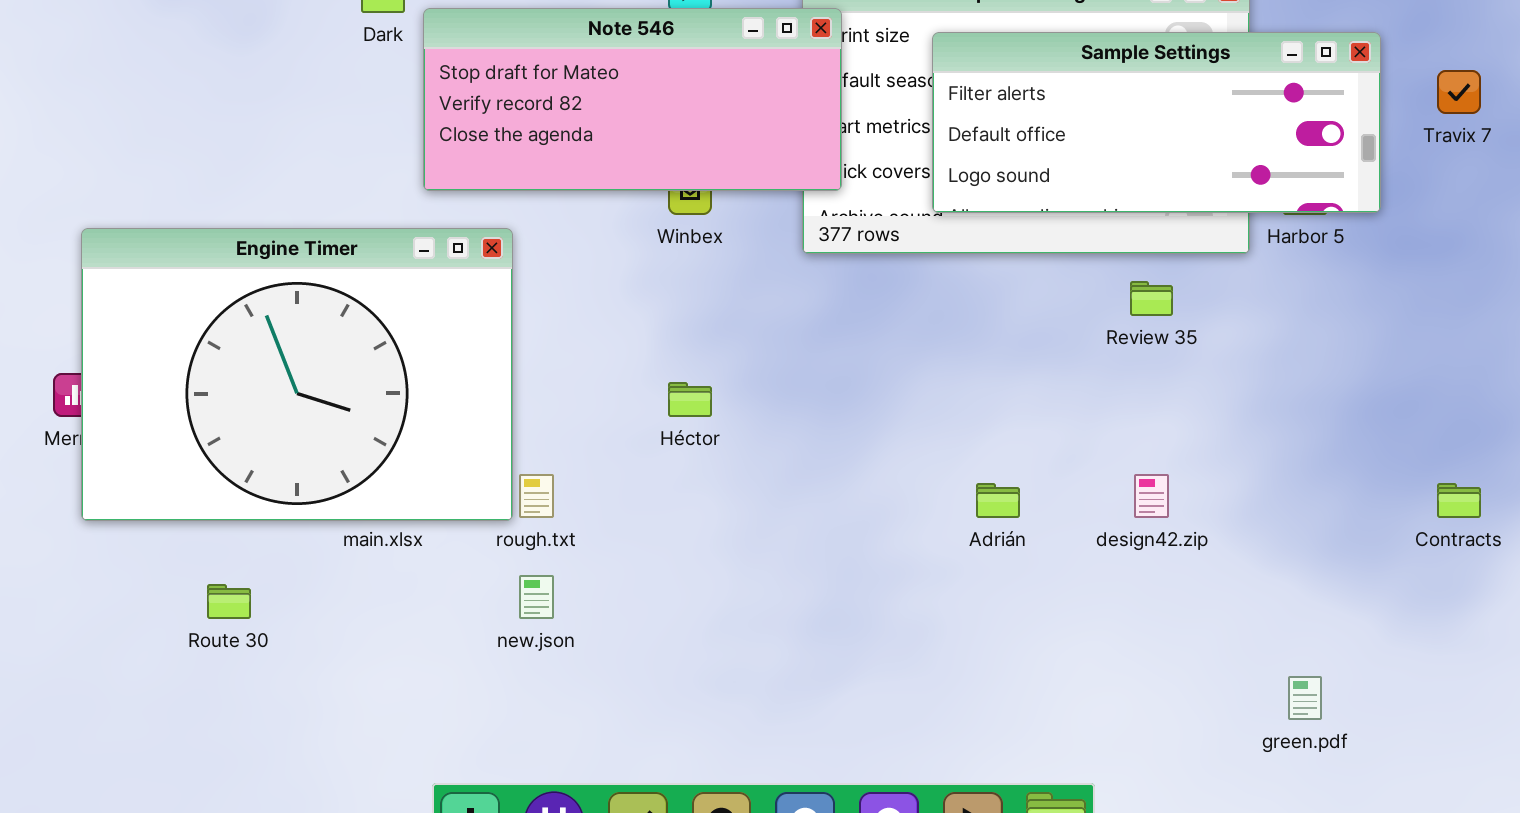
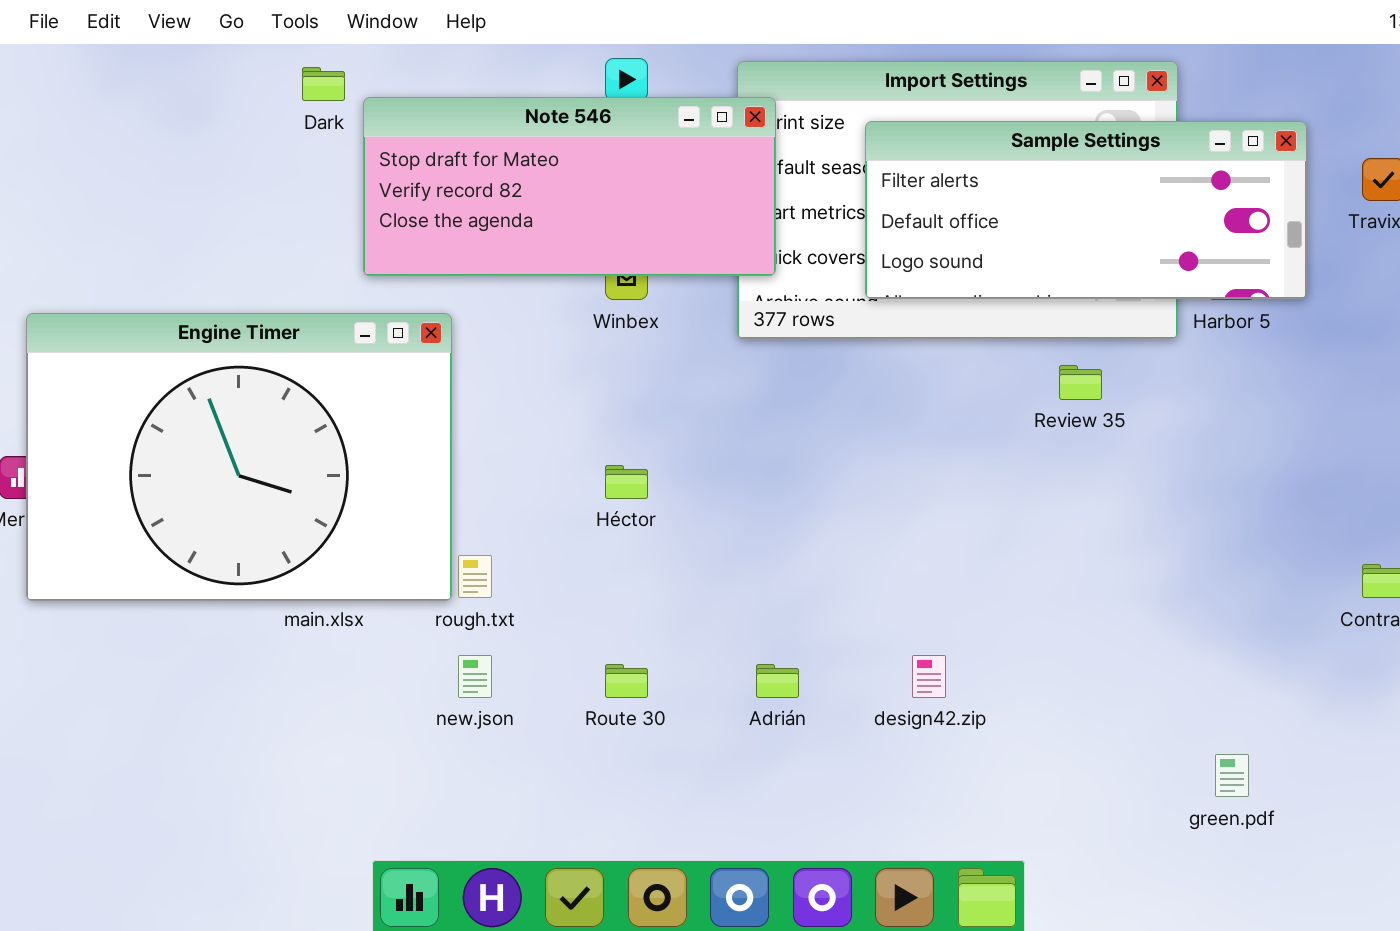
design42.zip: [1134,474,1169,518] -> [912,655,946,698], moved
Adrián: [976,483,1020,518] -> [756,664,799,698], moved
Route 30: [207,584,251,619] -> [605,664,648,698], moved

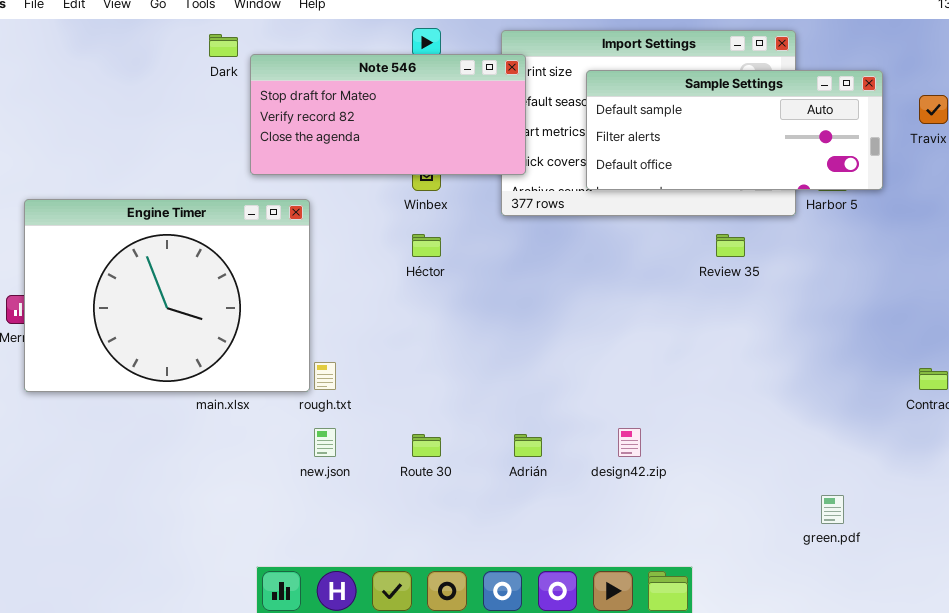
Sample Settings: [865,121,1307,299] -> [586,70,883,190], scrolled up 1 row
Héctor: [605,465,648,499] -> [412,234,441,257], moved

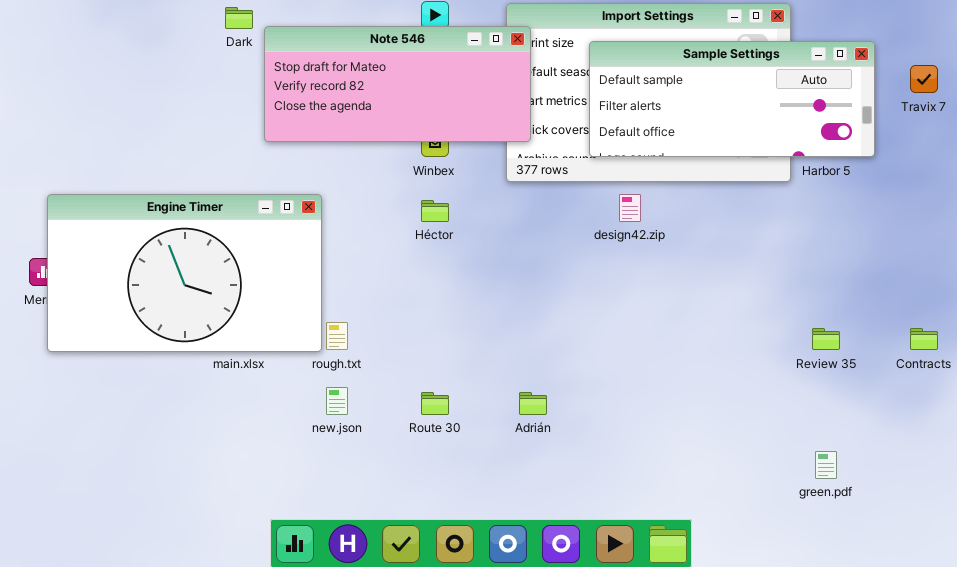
Engine Timer: [24,199,310,392] -> [47,194,322,352], resized
Review 35: [716,234,745,257] -> [812,328,840,350], moved
design42.zip: [618,428,641,457] -> [619,194,641,222], moved

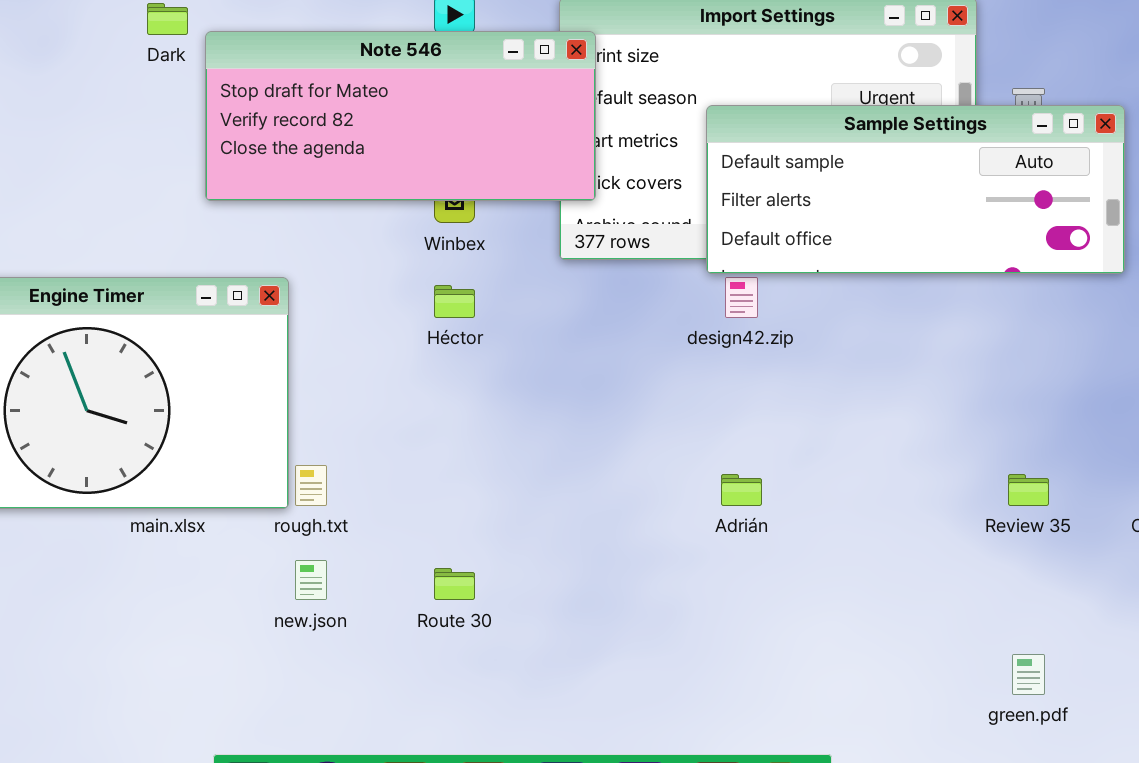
Sample Settings: [589,41,875,157] -> [706,105,1125,274], moved
Adrián: [519,392,547,415] -> [721,474,762,506], moved

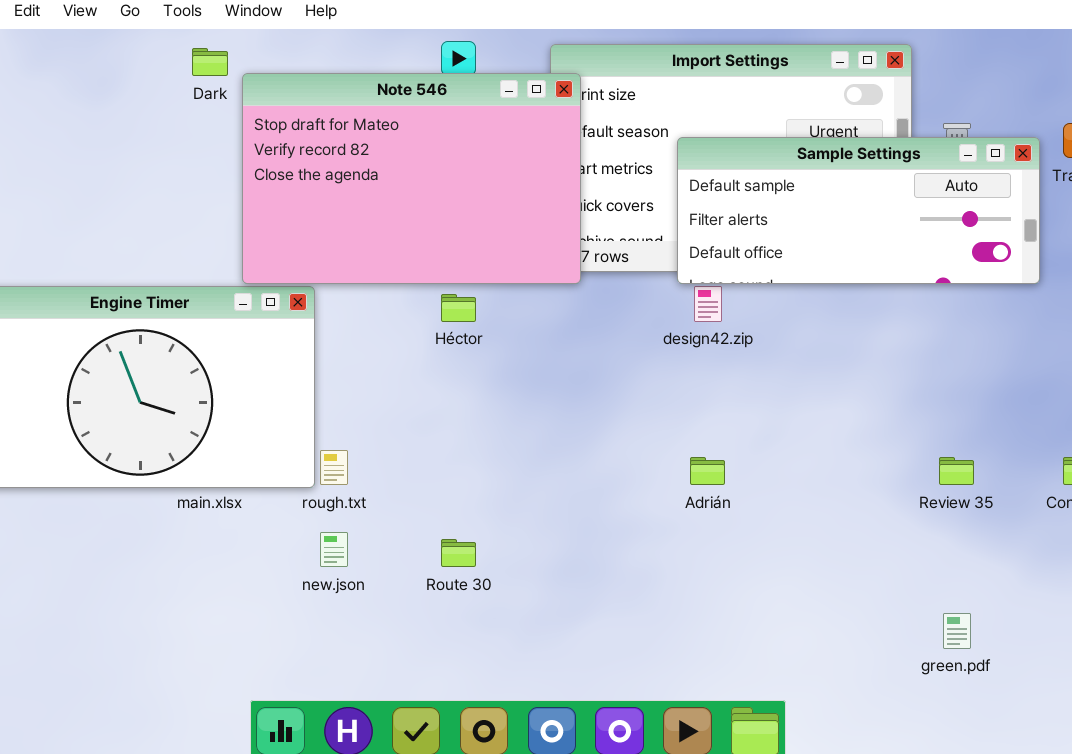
Note 546: [205,31,596,201] -> [242,73,581,284], resized

